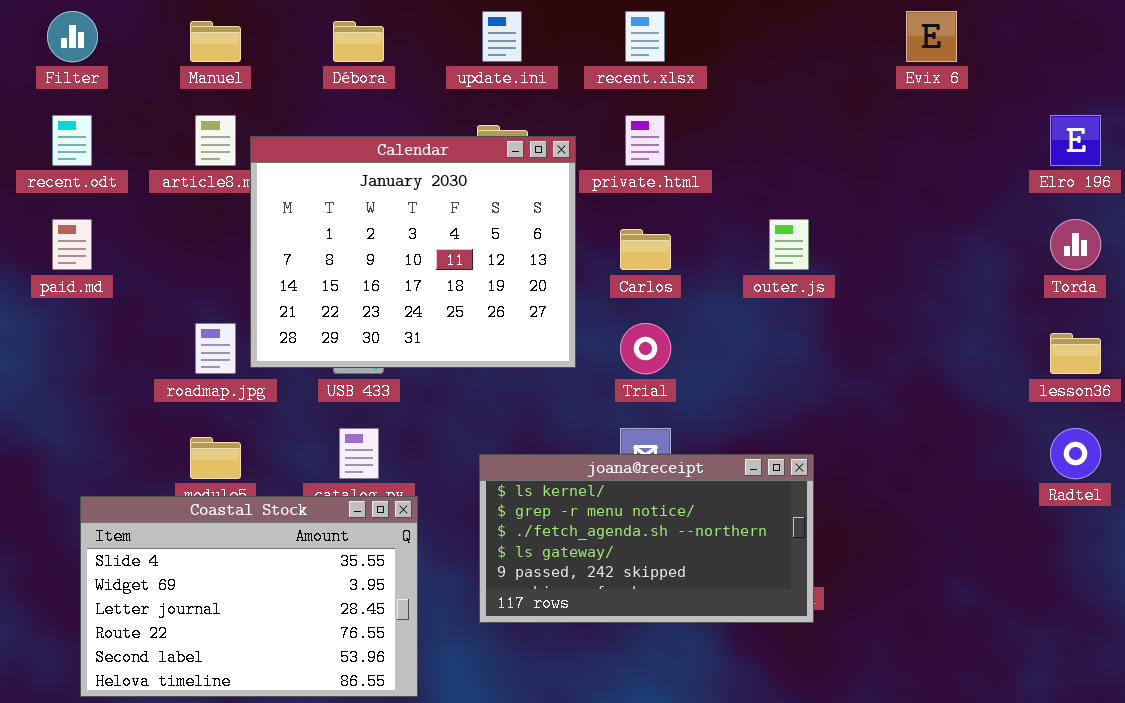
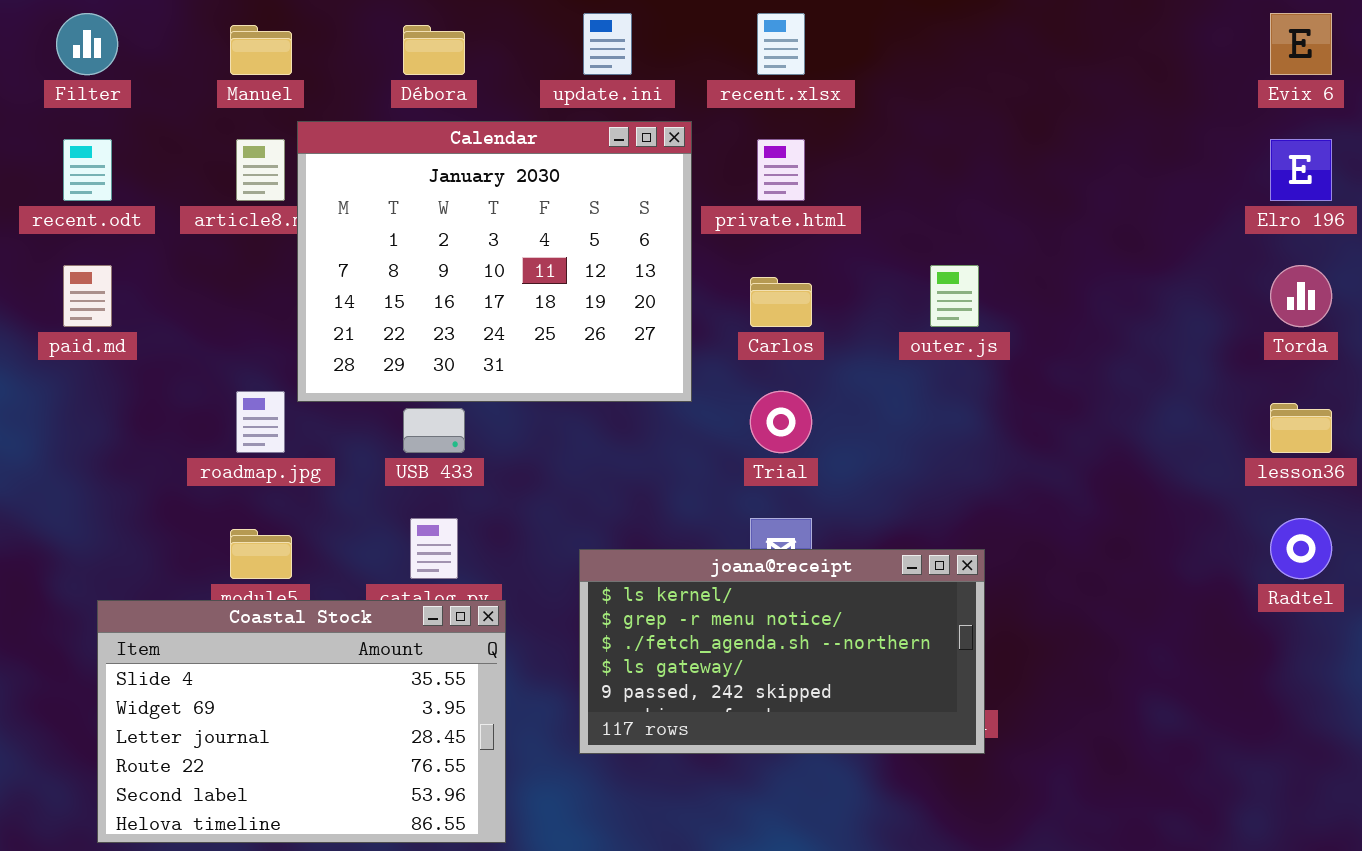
Evix 6: [906,11,957,62] -> [1270,13,1332,75], moved
Calendar: [250,136,576,368] -> [297,121,692,402], moved

